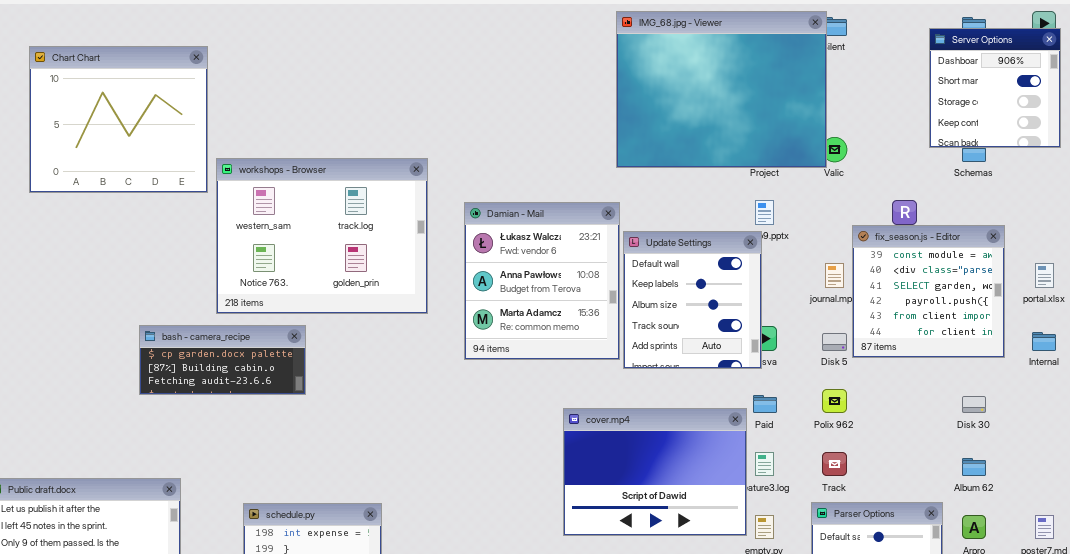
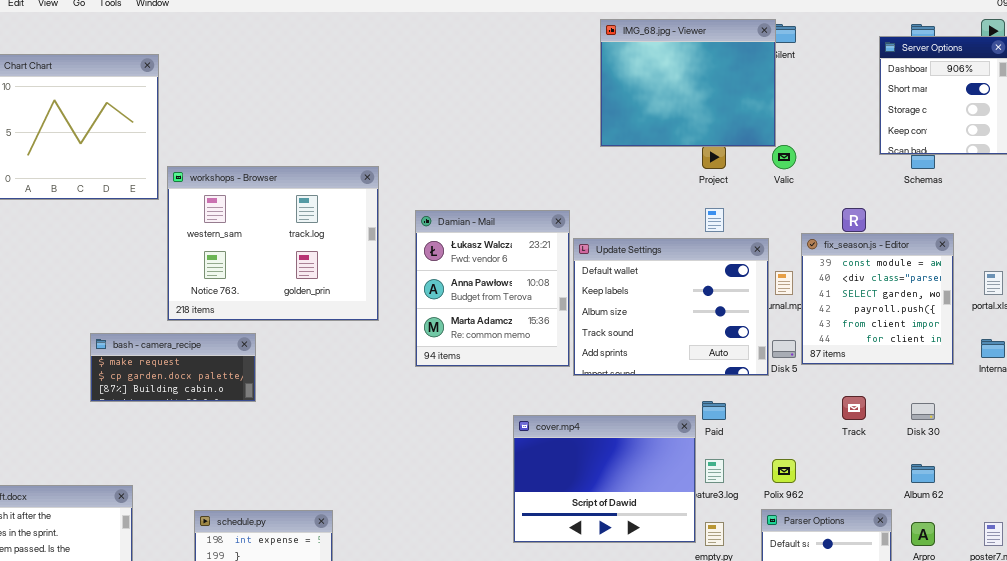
IMG_68.jpg - Viewer: [616,11,827,168] -> [600,19,776,147], resized
Update Settings: [623,231,762,369] -> [573,238,769,376], resized
bash - camera_recipe: [139,325,306,395] -> [90,333,256,402], scrolled up 1 row
Polix 962: [822,389,847,413] -> [772,459,796,483], moved
Track: [822,452,847,476] -> [842,396,866,420], moved

